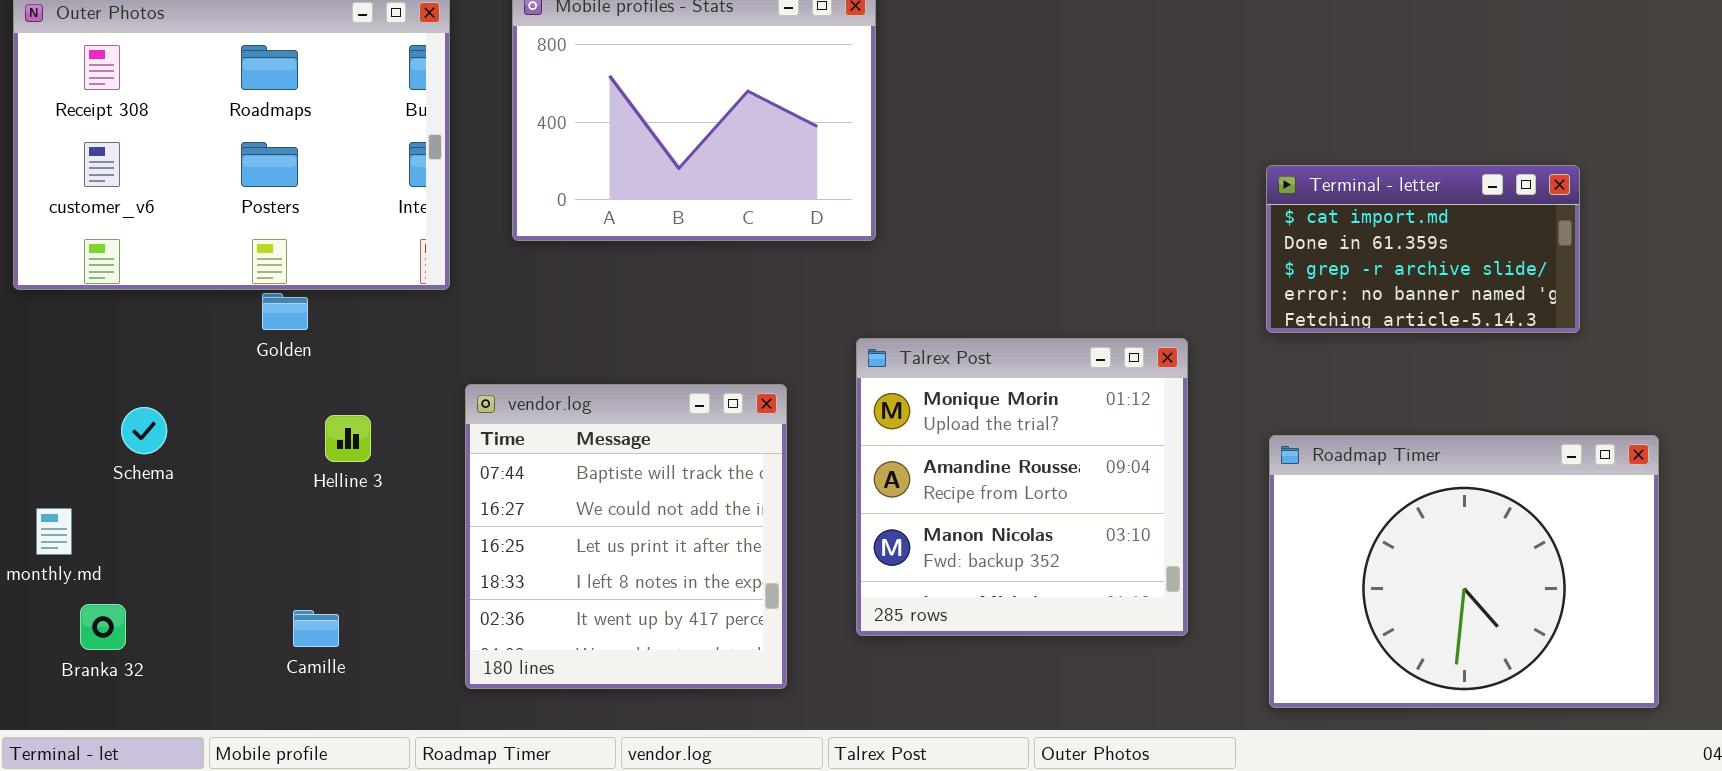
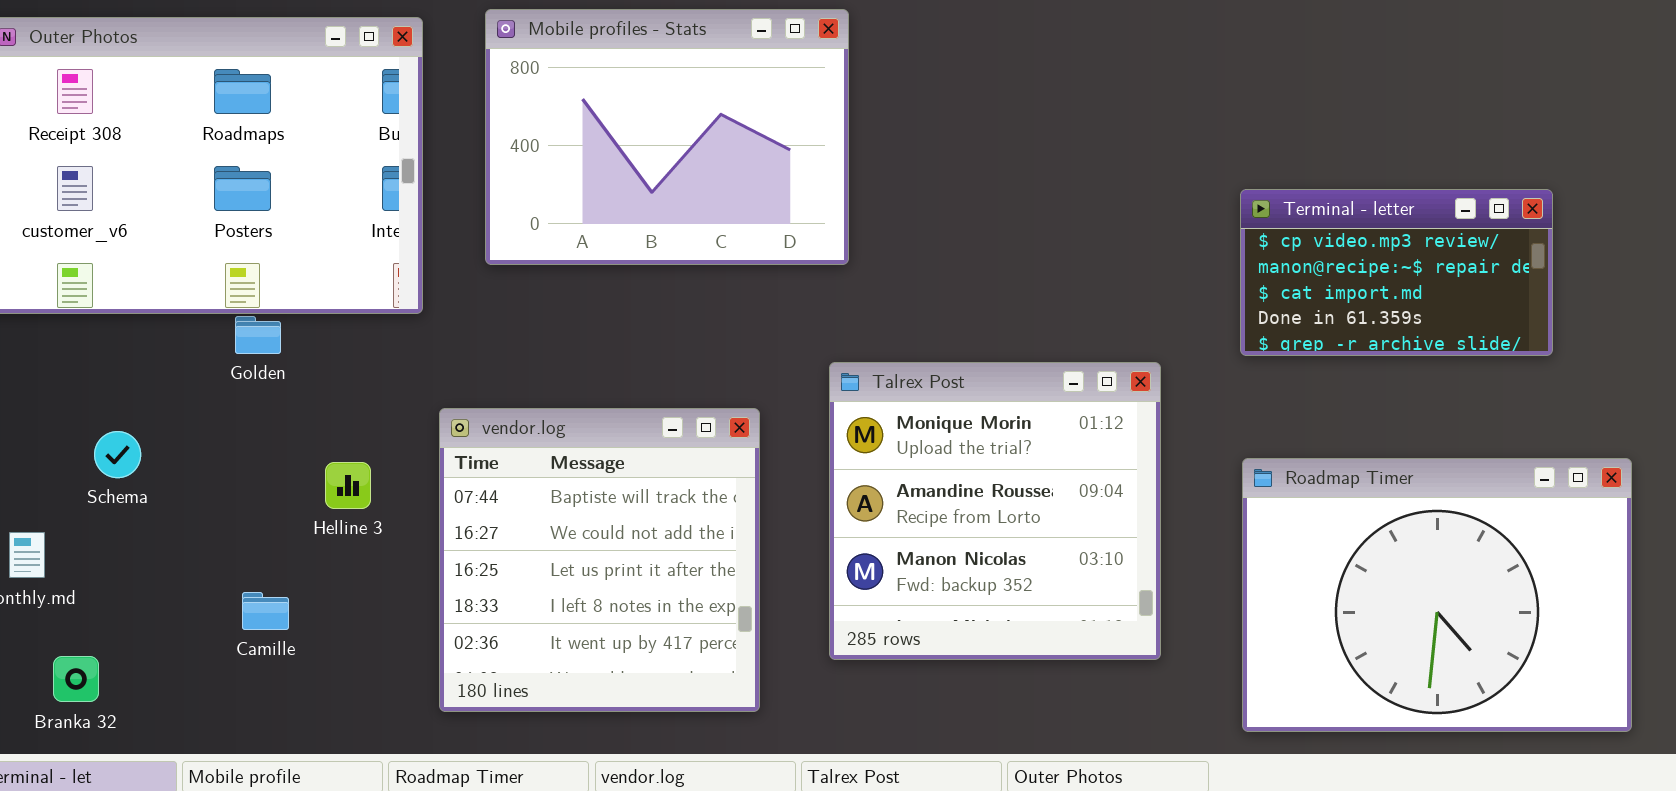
Terminal - letter: [1266,165,1580,333] -> [1240,189,1553,356], scrolled up 2 rows
Helline 3: [325,415,371,462] -> [325,462,371,509], moved
Branka 32: [80,604,126,650] -> [53,656,99,702], moved
Camille: [293,610,339,647] -> [242,592,289,630], moved

